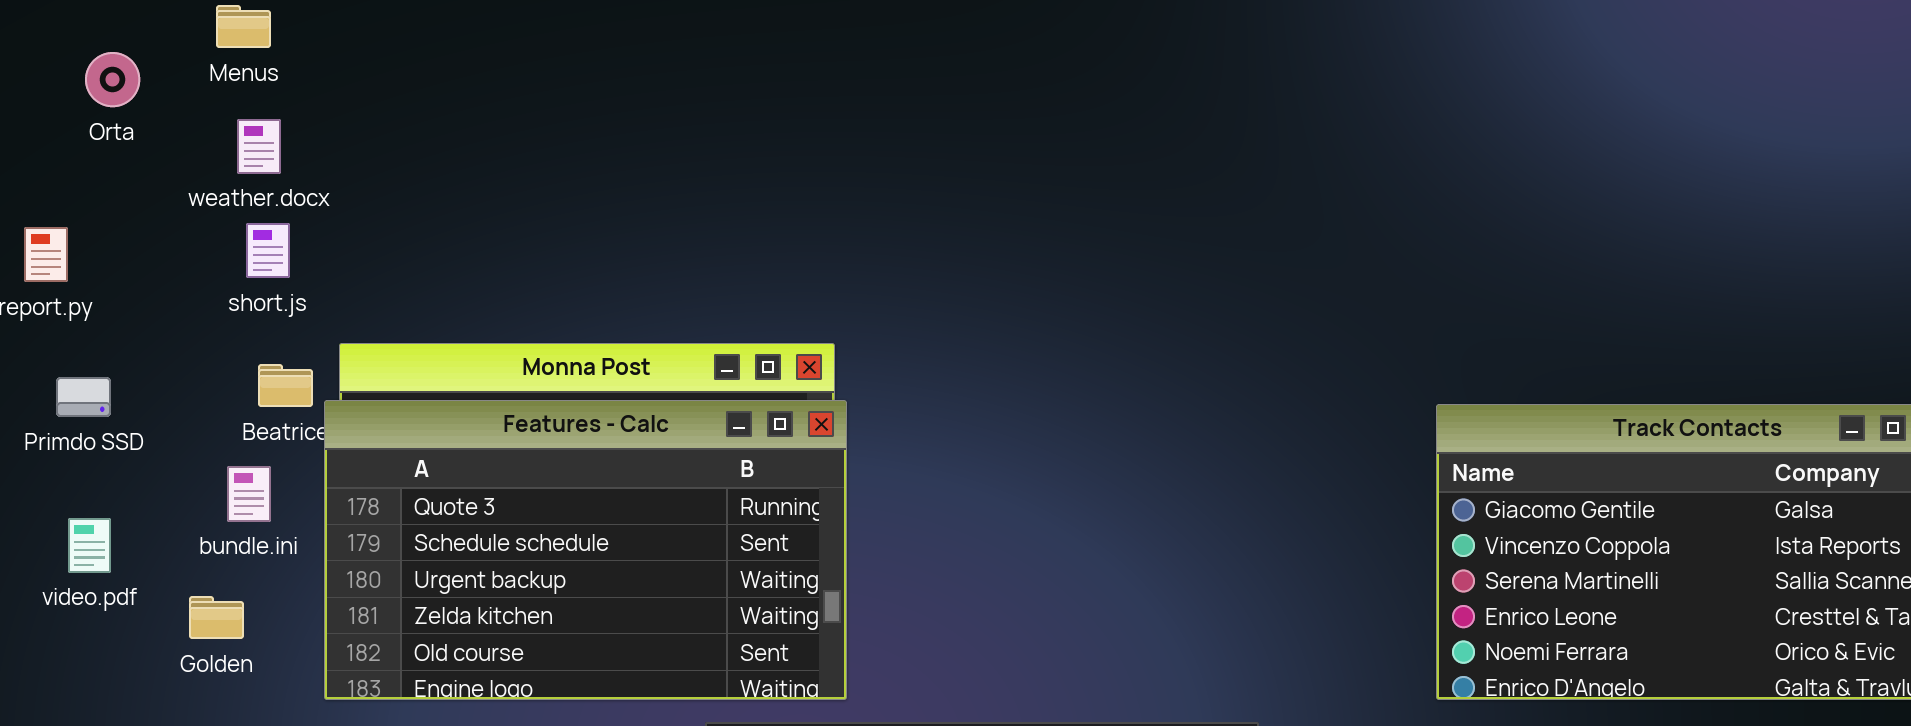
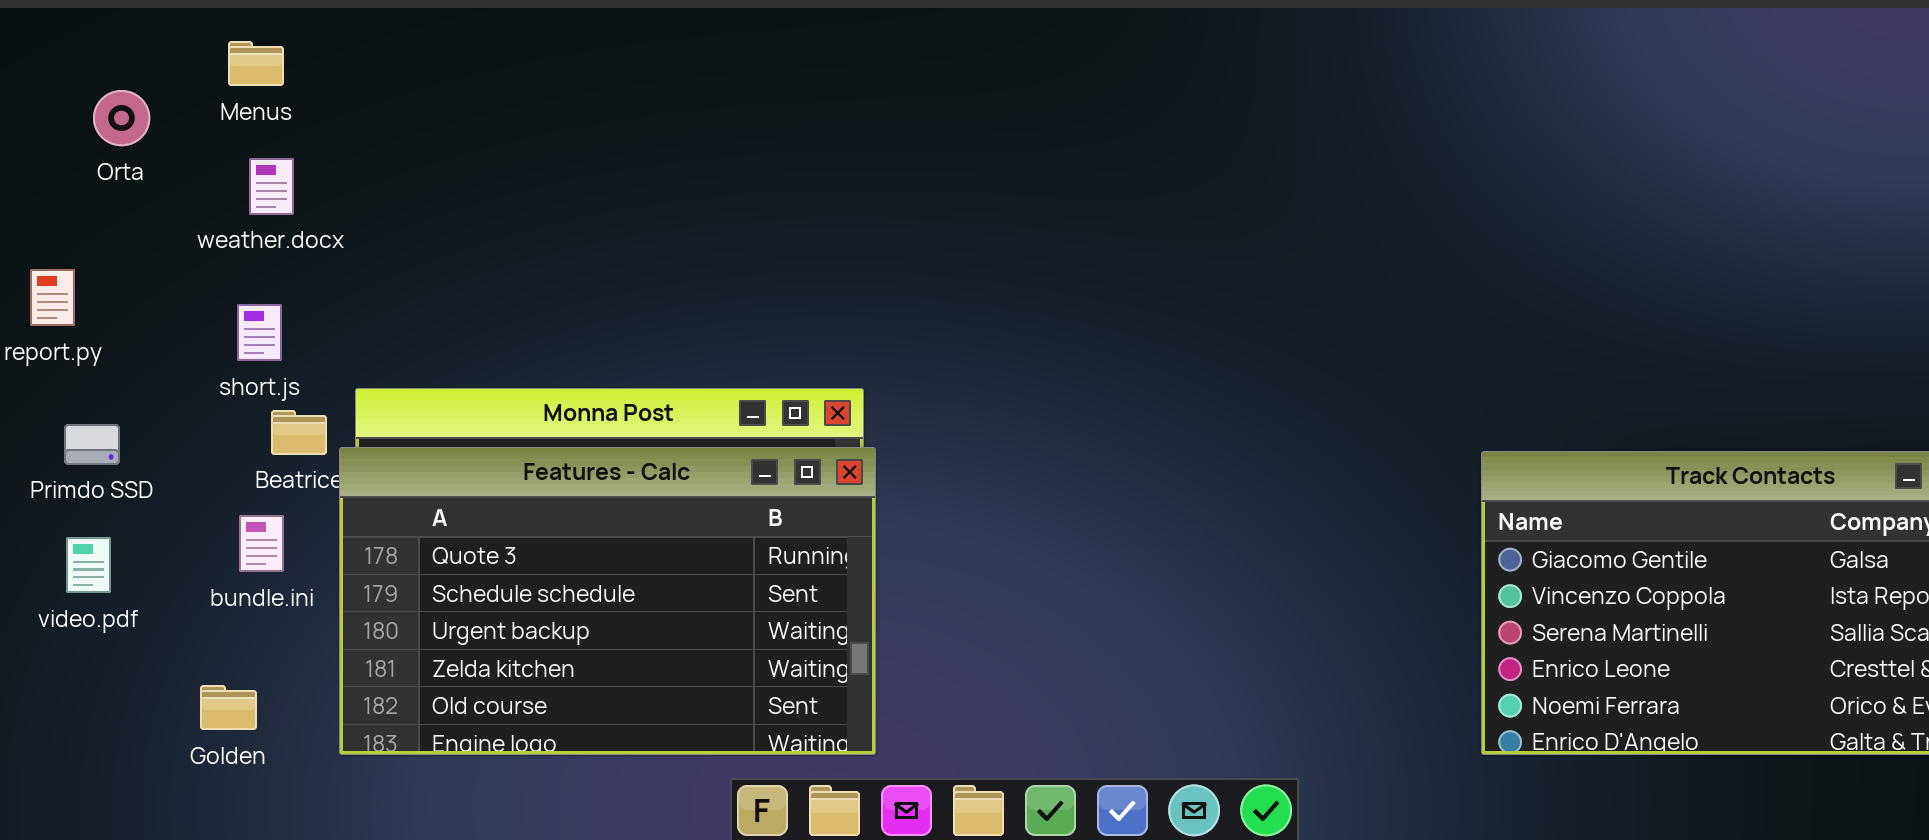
short.js: [246,223,290,278] -> [237,304,282,361], moved
video.pdf: [68,518,111,573] -> [66,537,111,593], moved
Golden: [189,596,244,639] -> [200,685,257,730], moved

